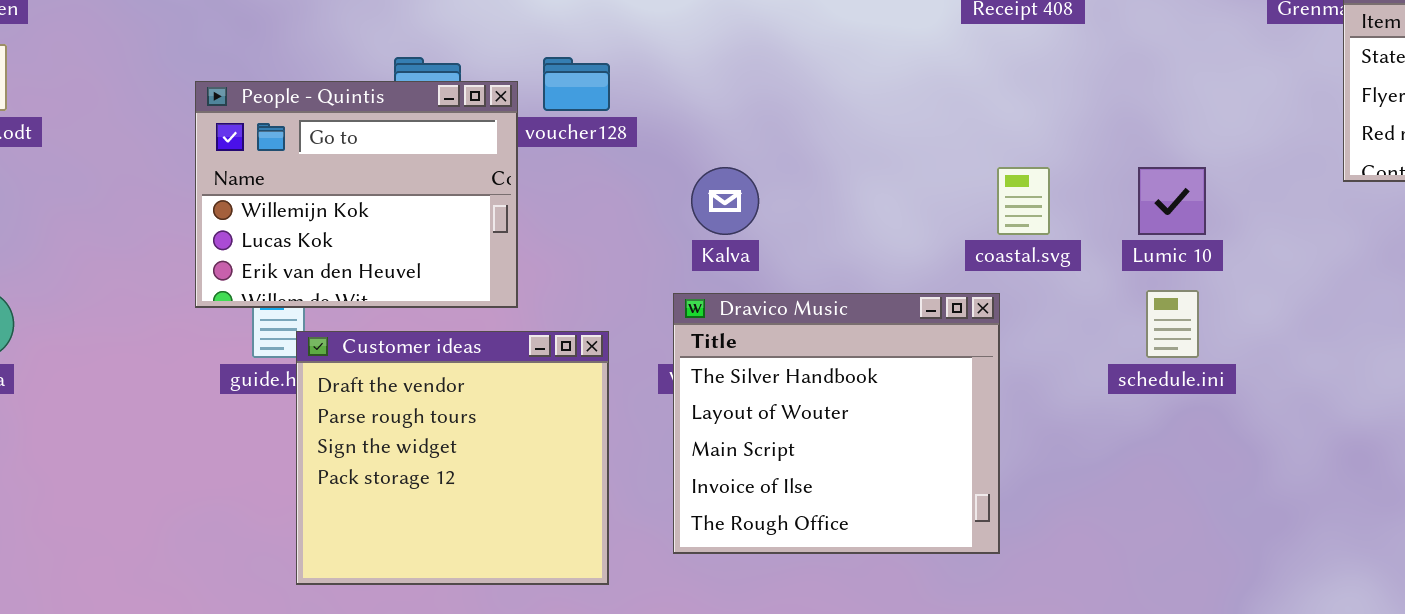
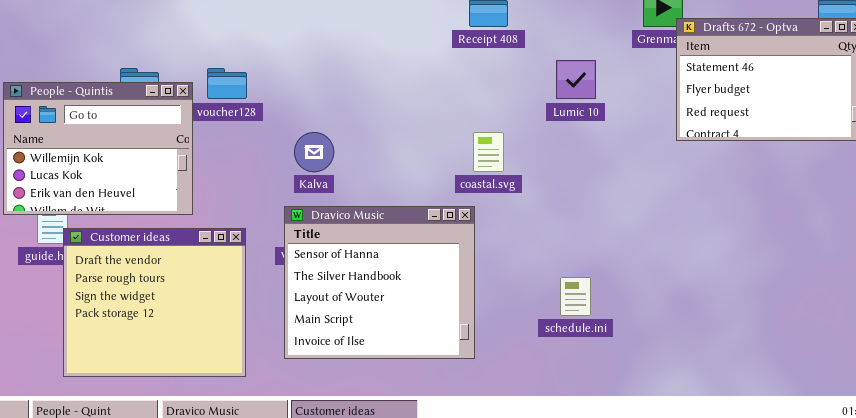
Lumic 10: [1138,167,1206,235] -> [556,60,596,99], moved
schedule.ini: [1146,290,1199,358] -> [560,277,591,316], moved
Dravico Music: [673,293,1000,554] -> [284,206,475,359], scrolled up 1 row

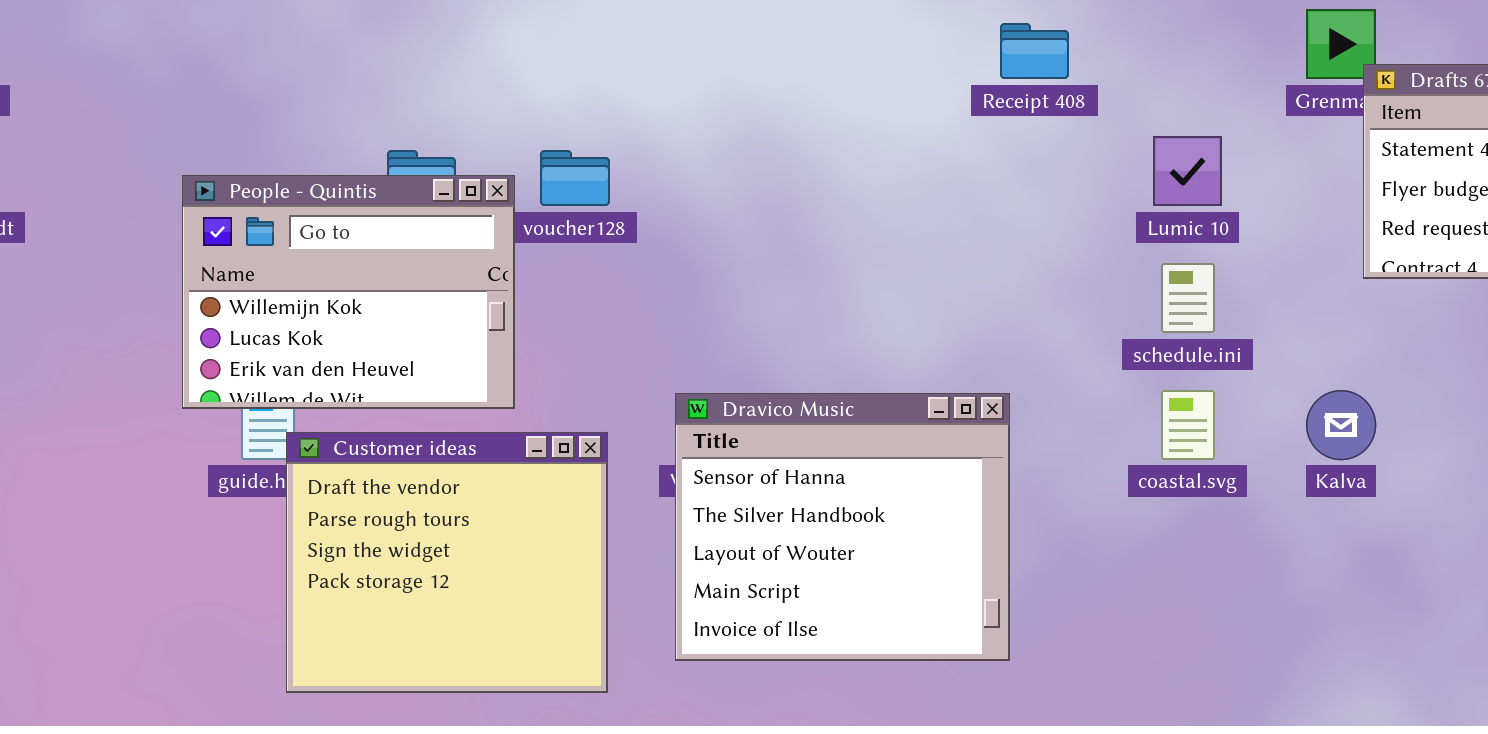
Kalva: [294,132,334,172] -> [1306,390,1376,460], moved
coastal.svg: [473,132,504,172] -> [1161,390,1215,460], moved
schedule.ini: [560,277,591,316] -> [1161,263,1215,333], moved

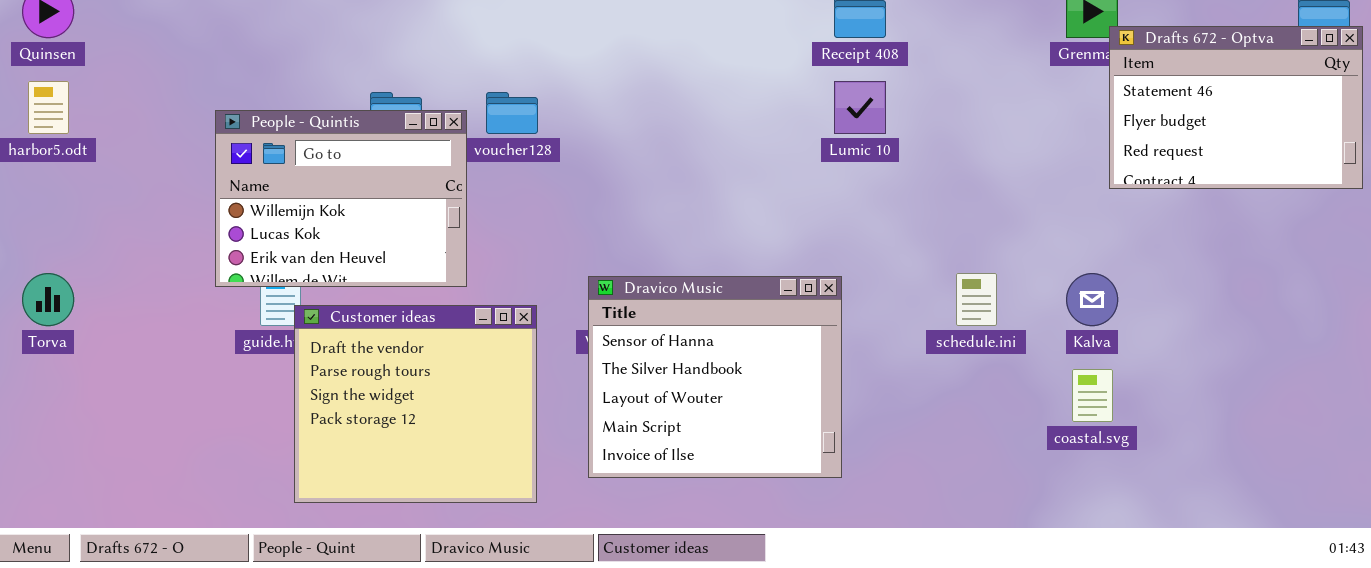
Lumic 10: [1153,136,1222,206] -> [834,81,886,134], moved
schedule.ini: [1161,263,1215,333] -> [956,273,997,326], moved
coastal.svg: [1161,390,1215,460] -> [1072,369,1113,422], moved

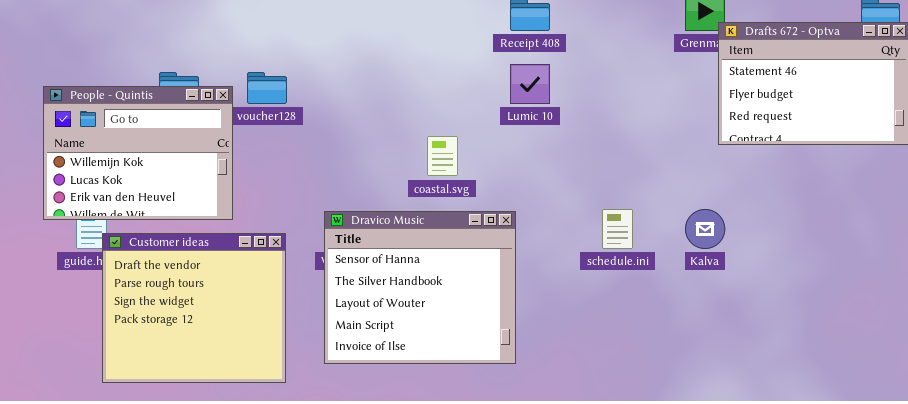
coastal.svg: [1072,369,1113,422] -> [427,136,458,176], moved

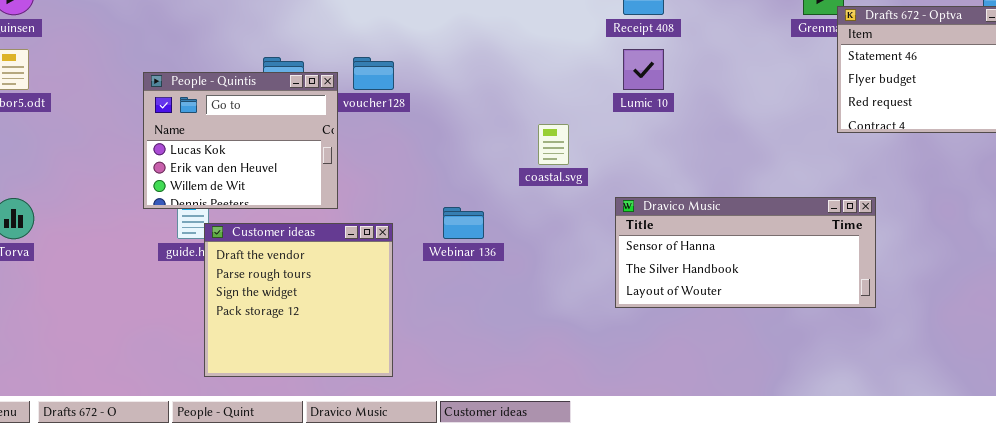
People - Quintis: [43,86,233,220] -> [143,72,338,209], scrolled down 1 row
Dravico Music: [324,211,516,364] -> [615,197,876,308], moved, resized

